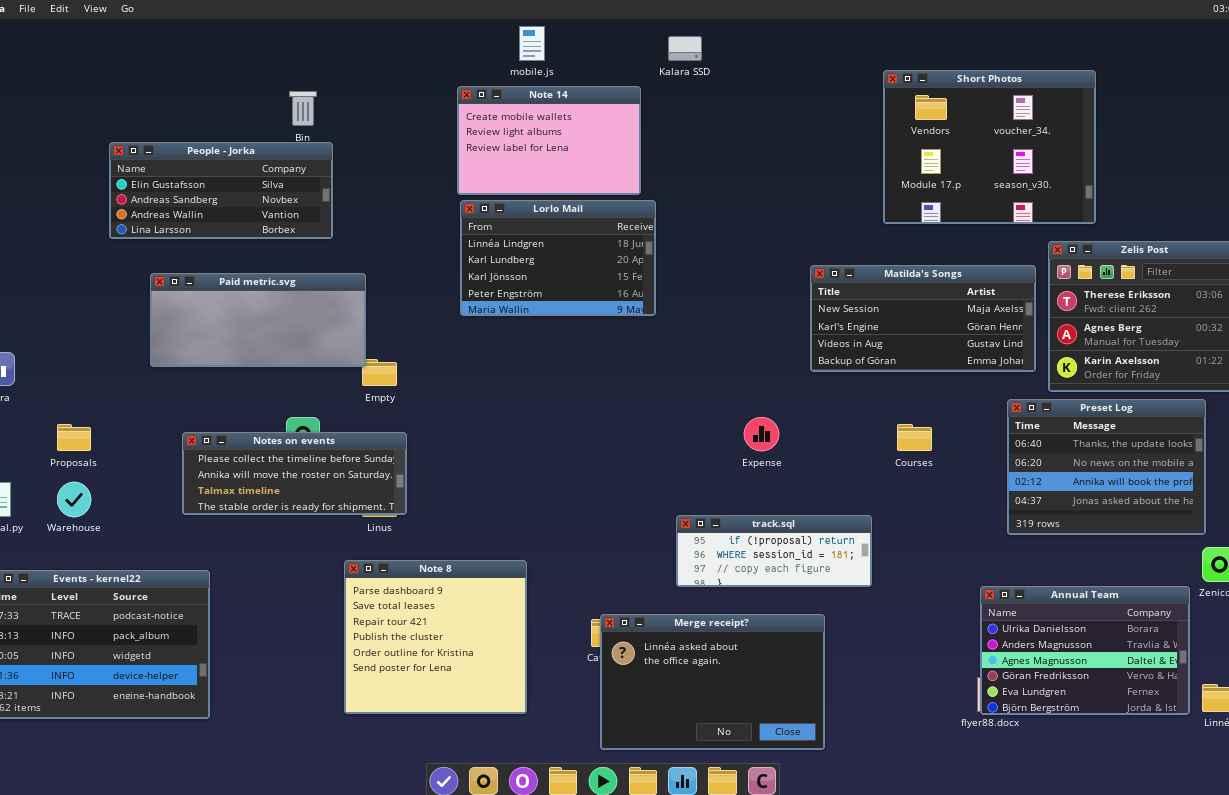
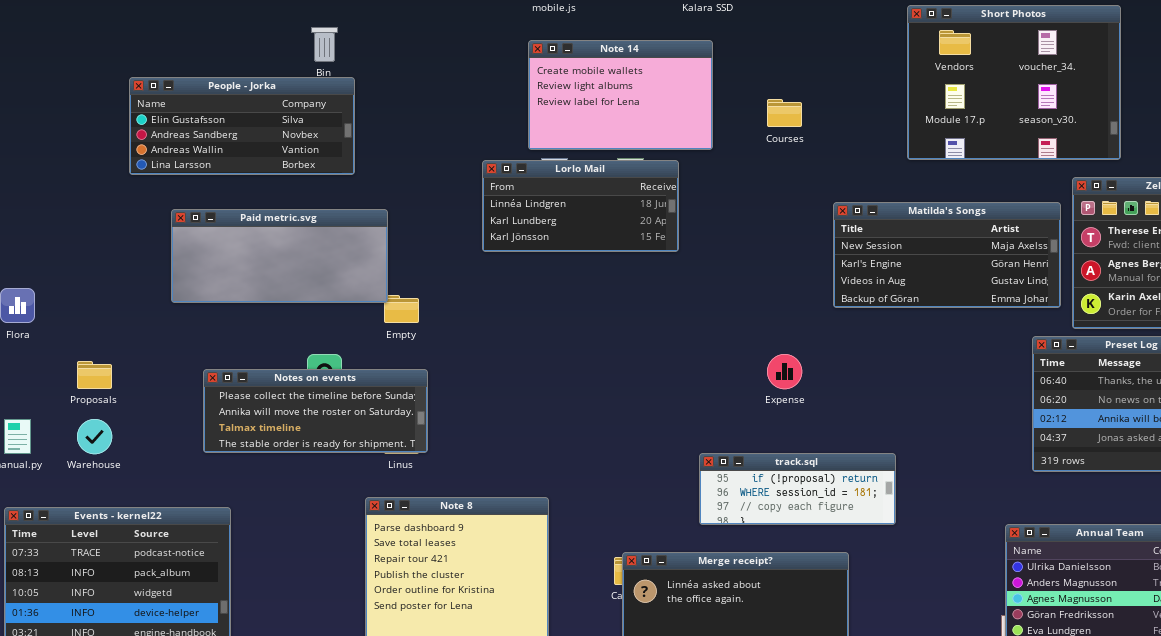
Note 14: [457,86,641,195] -> [528,40,713,150], moved
Lorlo Mail: [460,200,656,316] -> [482,160,679,252], resized
Courses: [897,424,932,451] -> [767,99,802,127], moved

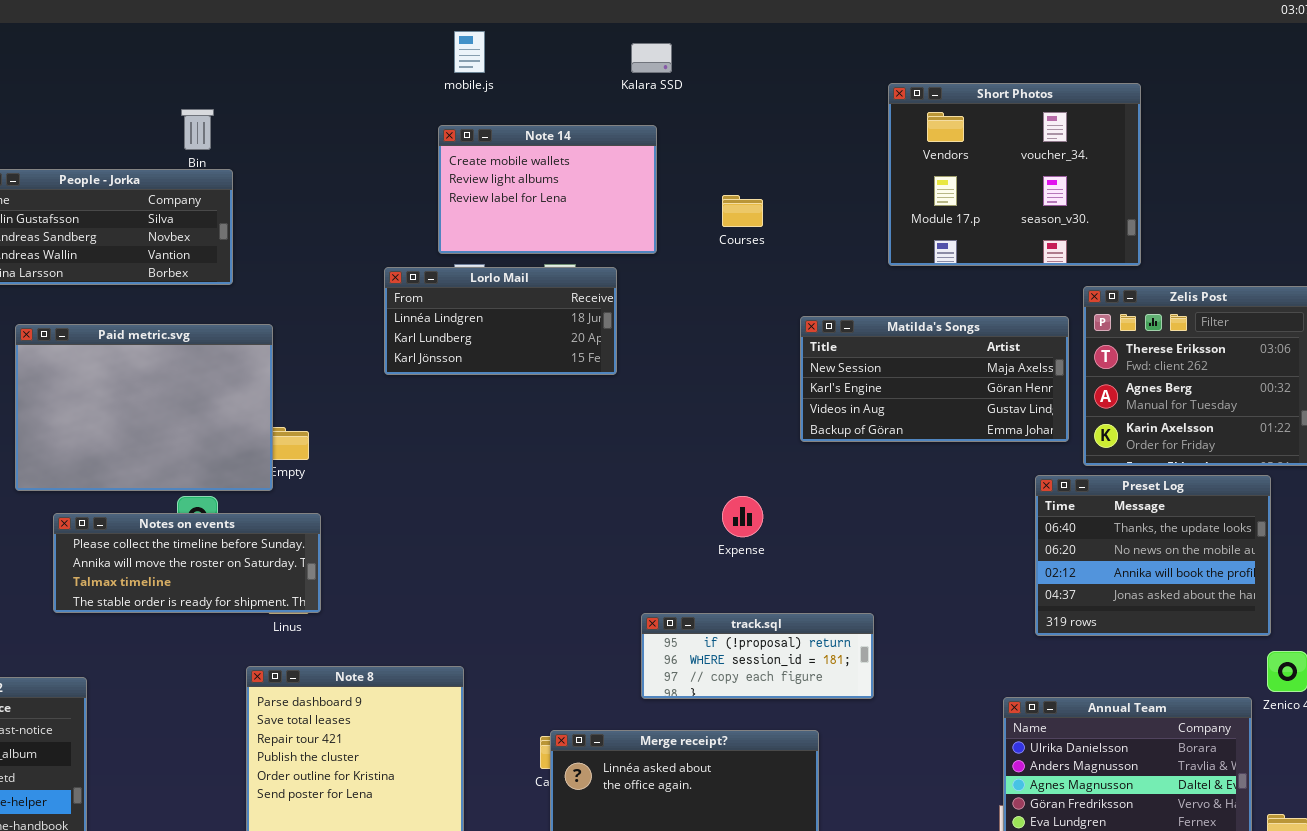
Paid metric.svg: [171,209,388,303] -> [15,324,273,491], resized

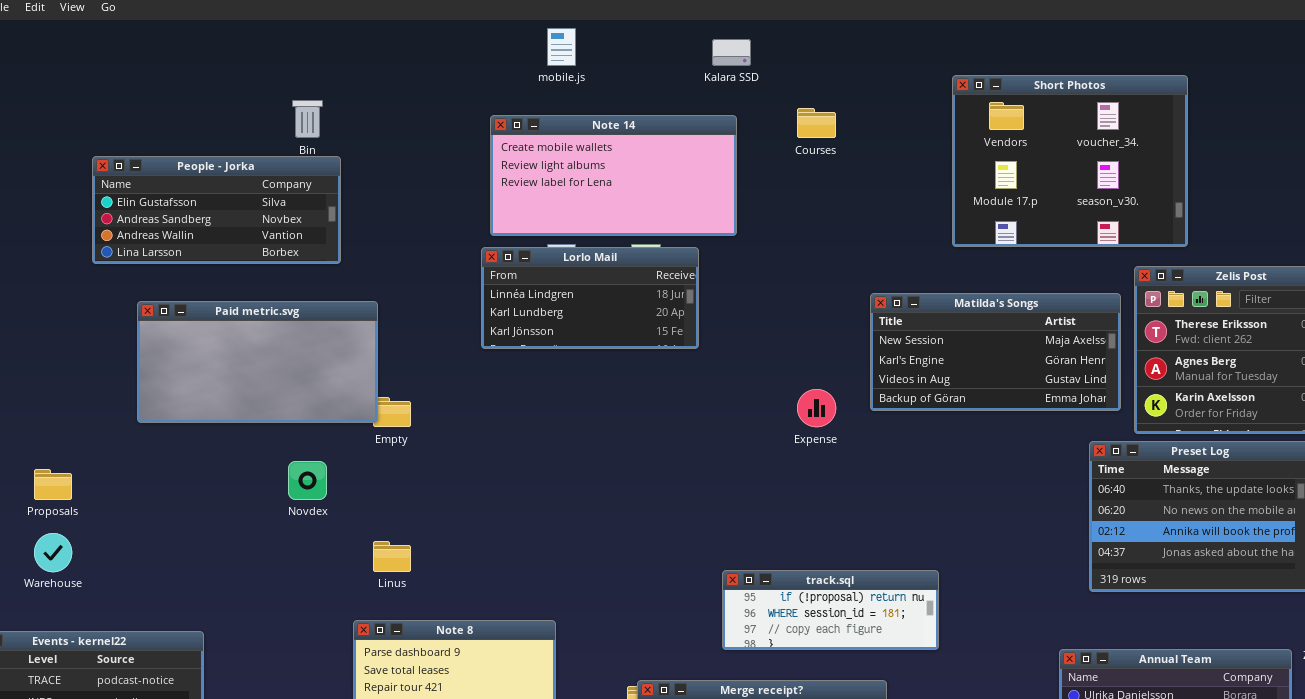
Note 14: [438,125,657,254] -> [490,115,737,236], resized
Courses: [722,195,763,227] -> [797,108,836,138], moved
Paid metric.svg: [15,324,273,491] -> [137,301,378,423], resized
Expense: [722,496,763,537] -> [797,389,836,427], moved
Notes on events: [53,513,321,613] -> none, closed

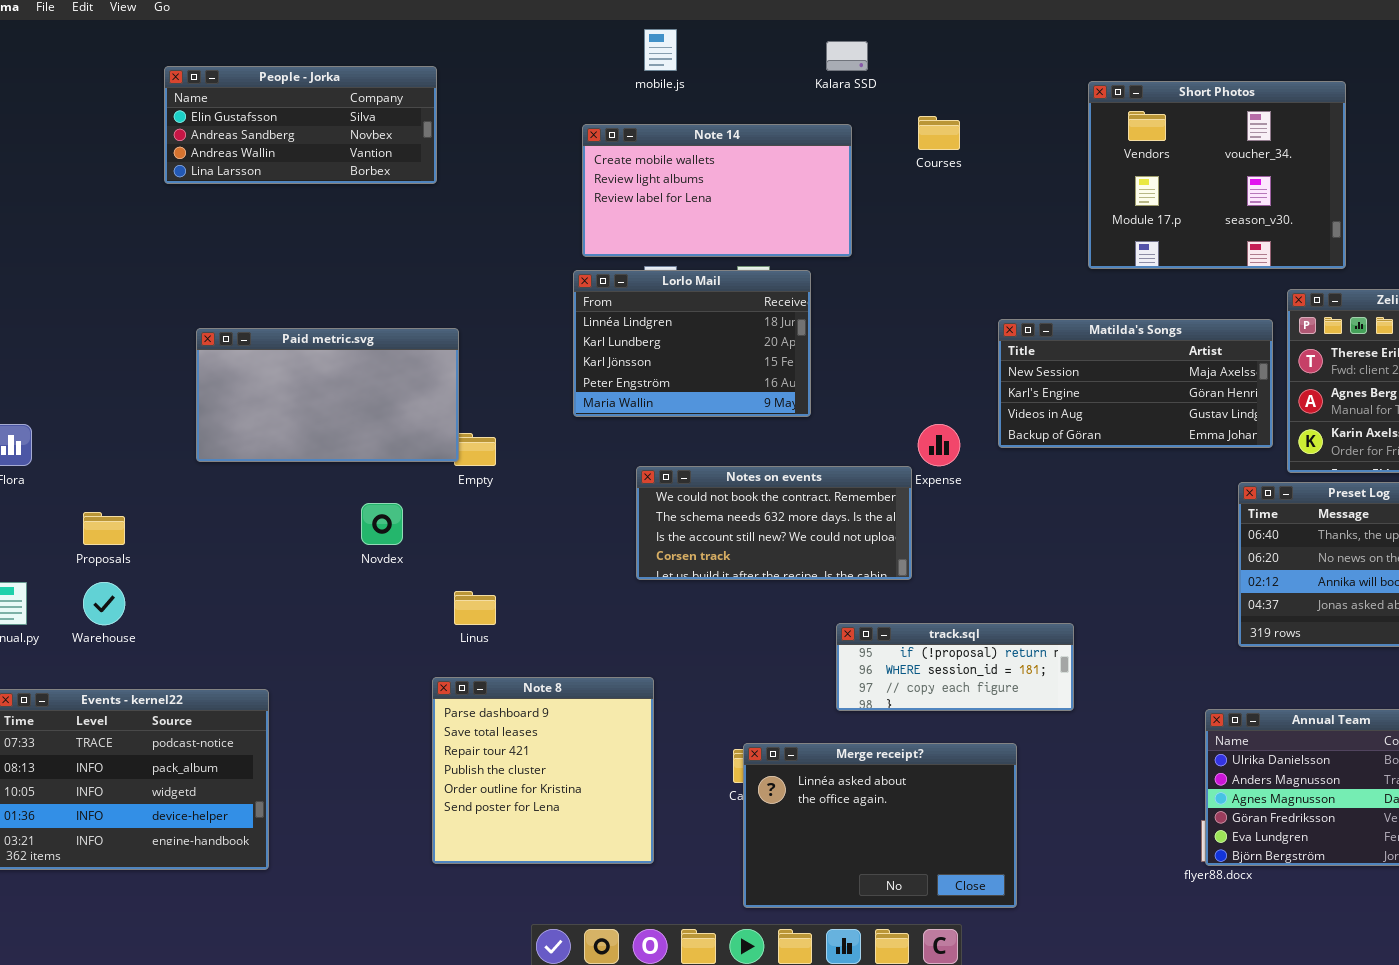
People - Jorka: [92,156,341,264] -> [164,66,437,184], moved
Lorlo Mail: [481,247,699,349] -> [573,270,811,417], resized
Notes on events: none -> [636,466,912,580], opened

